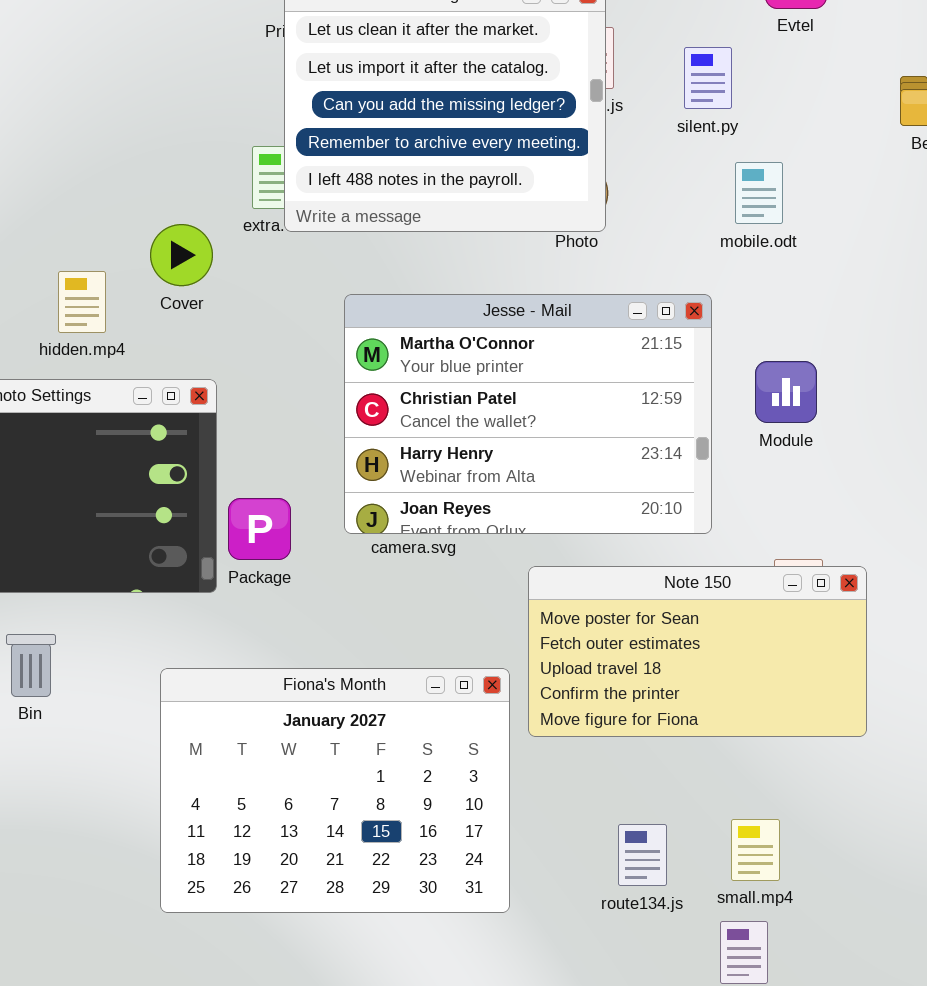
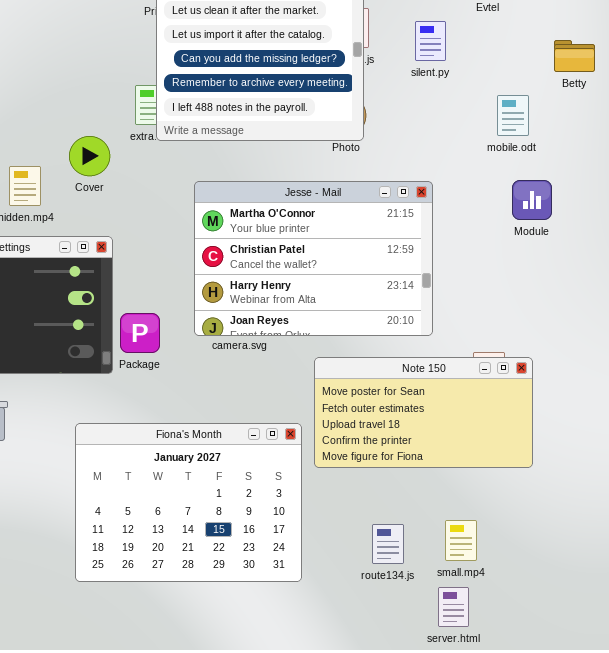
mobile.odt: [735,162,783,224] -> [497,95,529,136], moved
Module: [755,361,817,423] -> [512,180,552,220], moved

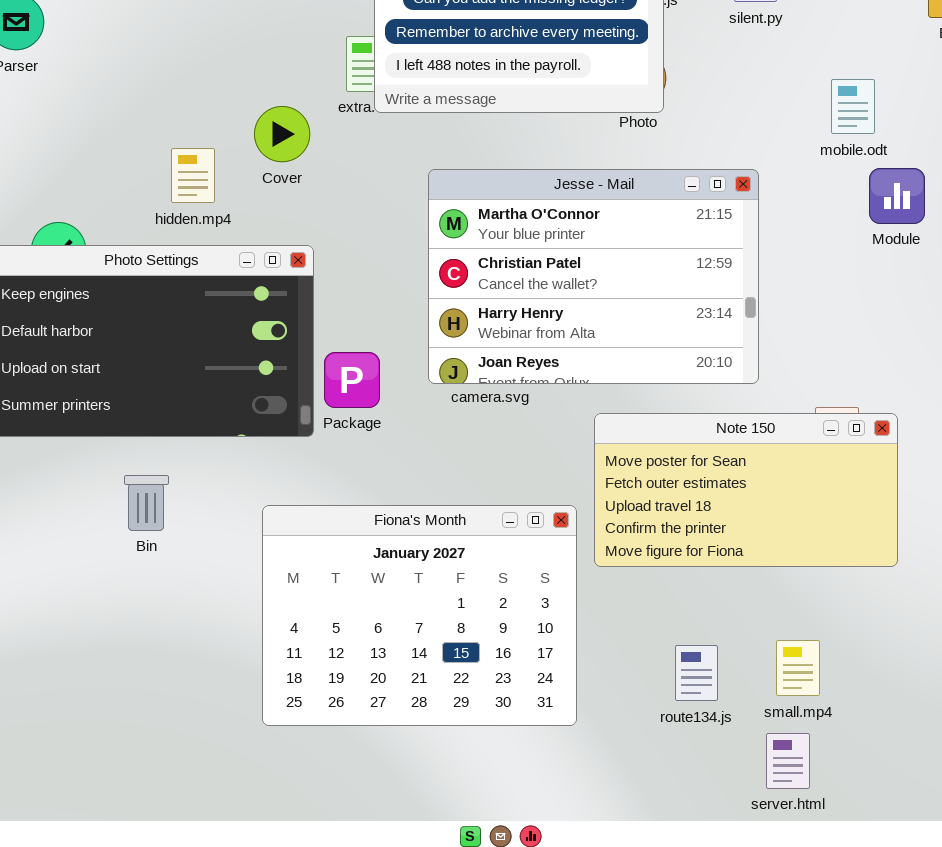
mobile.odt: [497,95,529,136] -> [831,79,875,134], moved

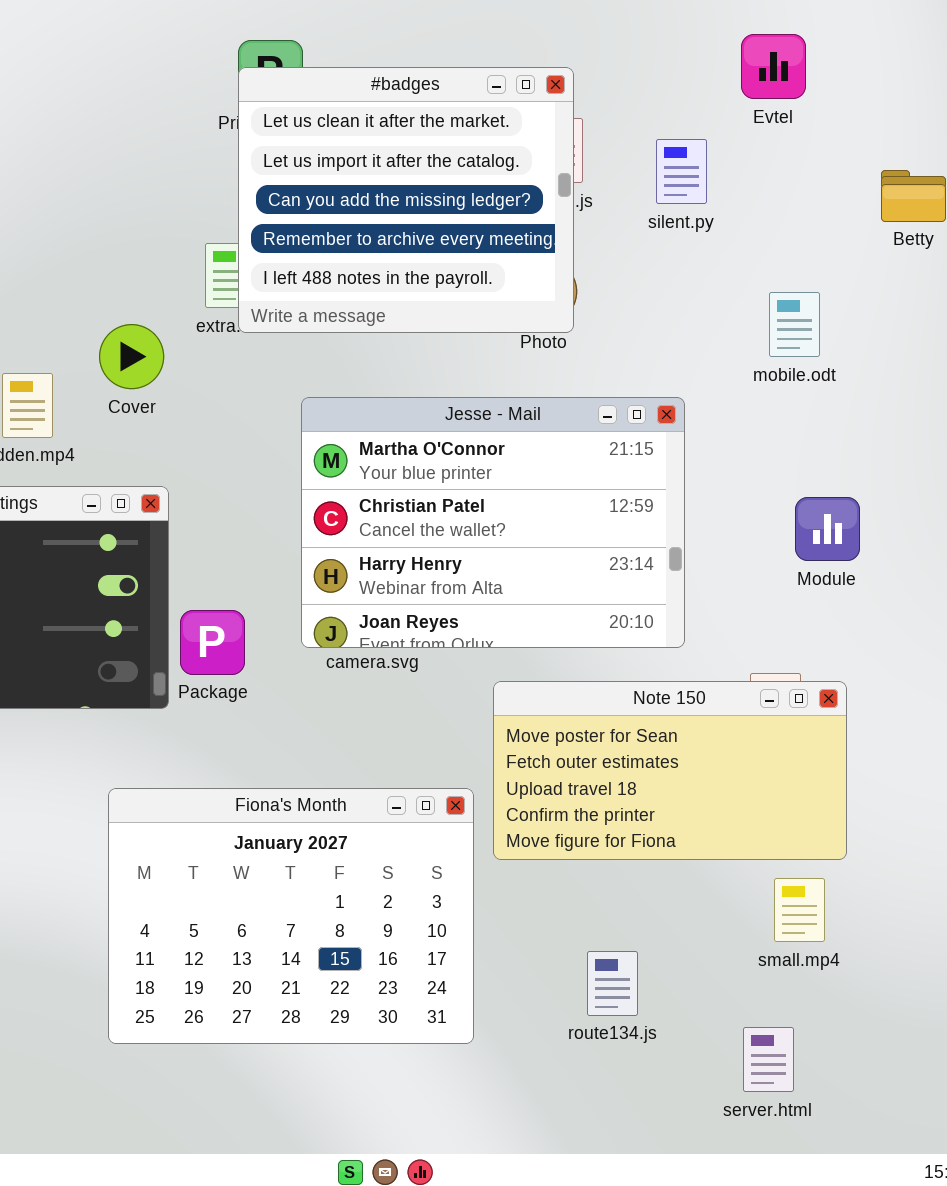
Module: [869,168,925,224] -> [795,497,860,561], moved
small.mp4: [776,640,820,696] -> [774,878,825,942], moved
server.html: [766,733,810,789] -> [743,1027,794,1092], moved

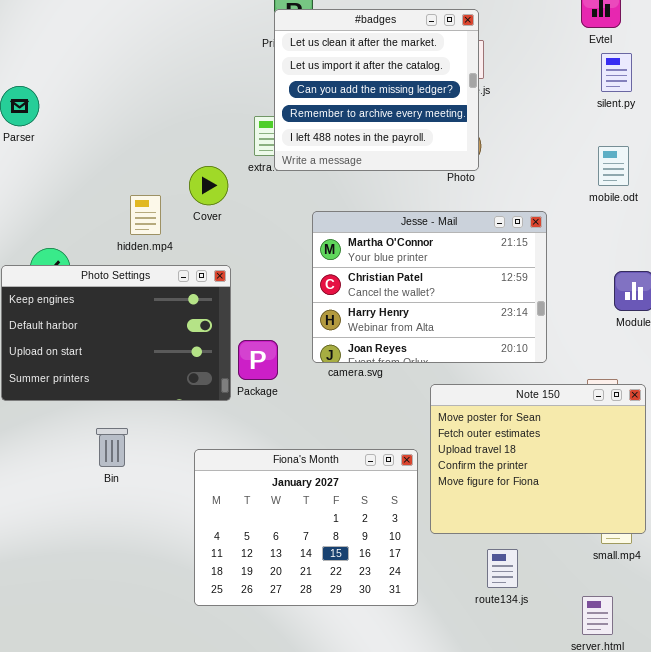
silent.py: [656,139,707,204] -> [601,53,632,92], moved
Note 150: [493,681,847,860] -> [430,384,646,534], resized

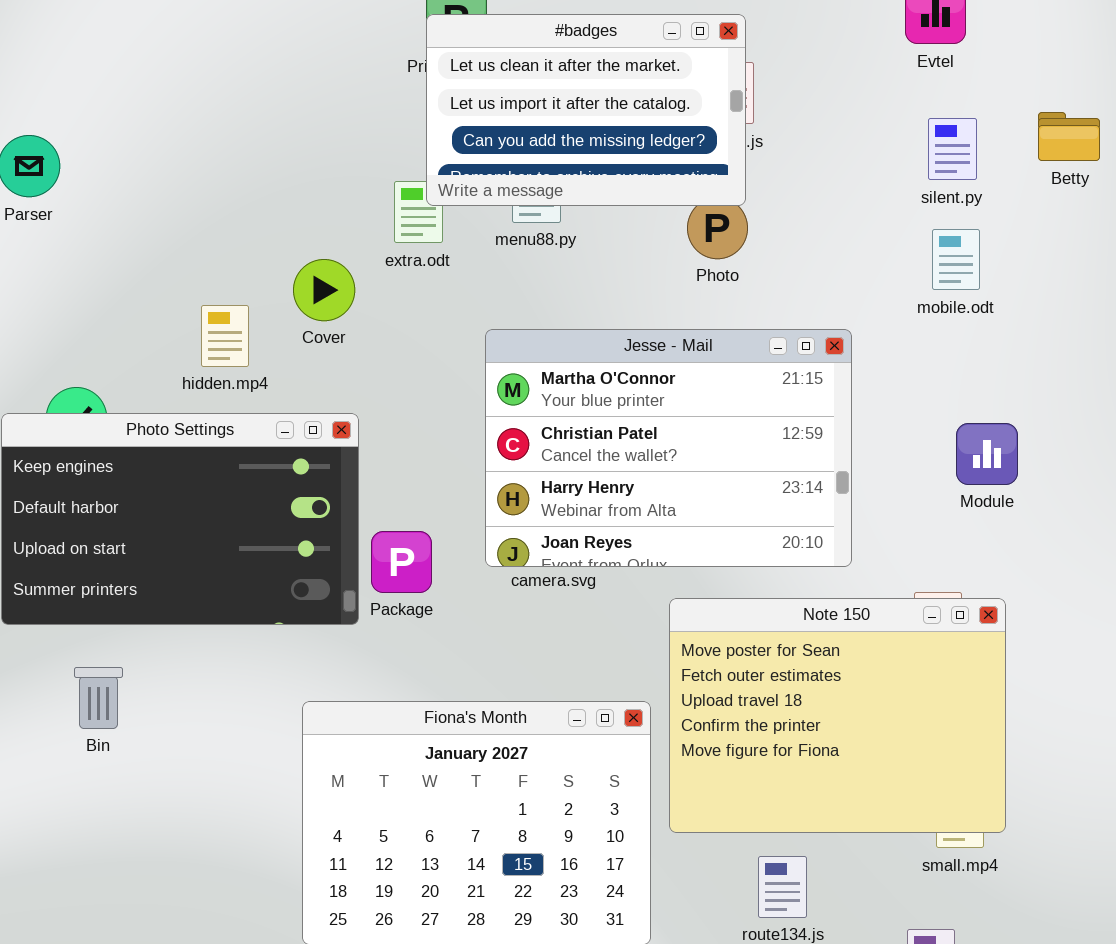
#badges: [274,9,479,171] -> [426,14,746,206], resized
silent.py: [601,53,632,92] -> [928,118,977,180], moved
Bin: [96,428,128,467] -> [74,667,123,729], moved

